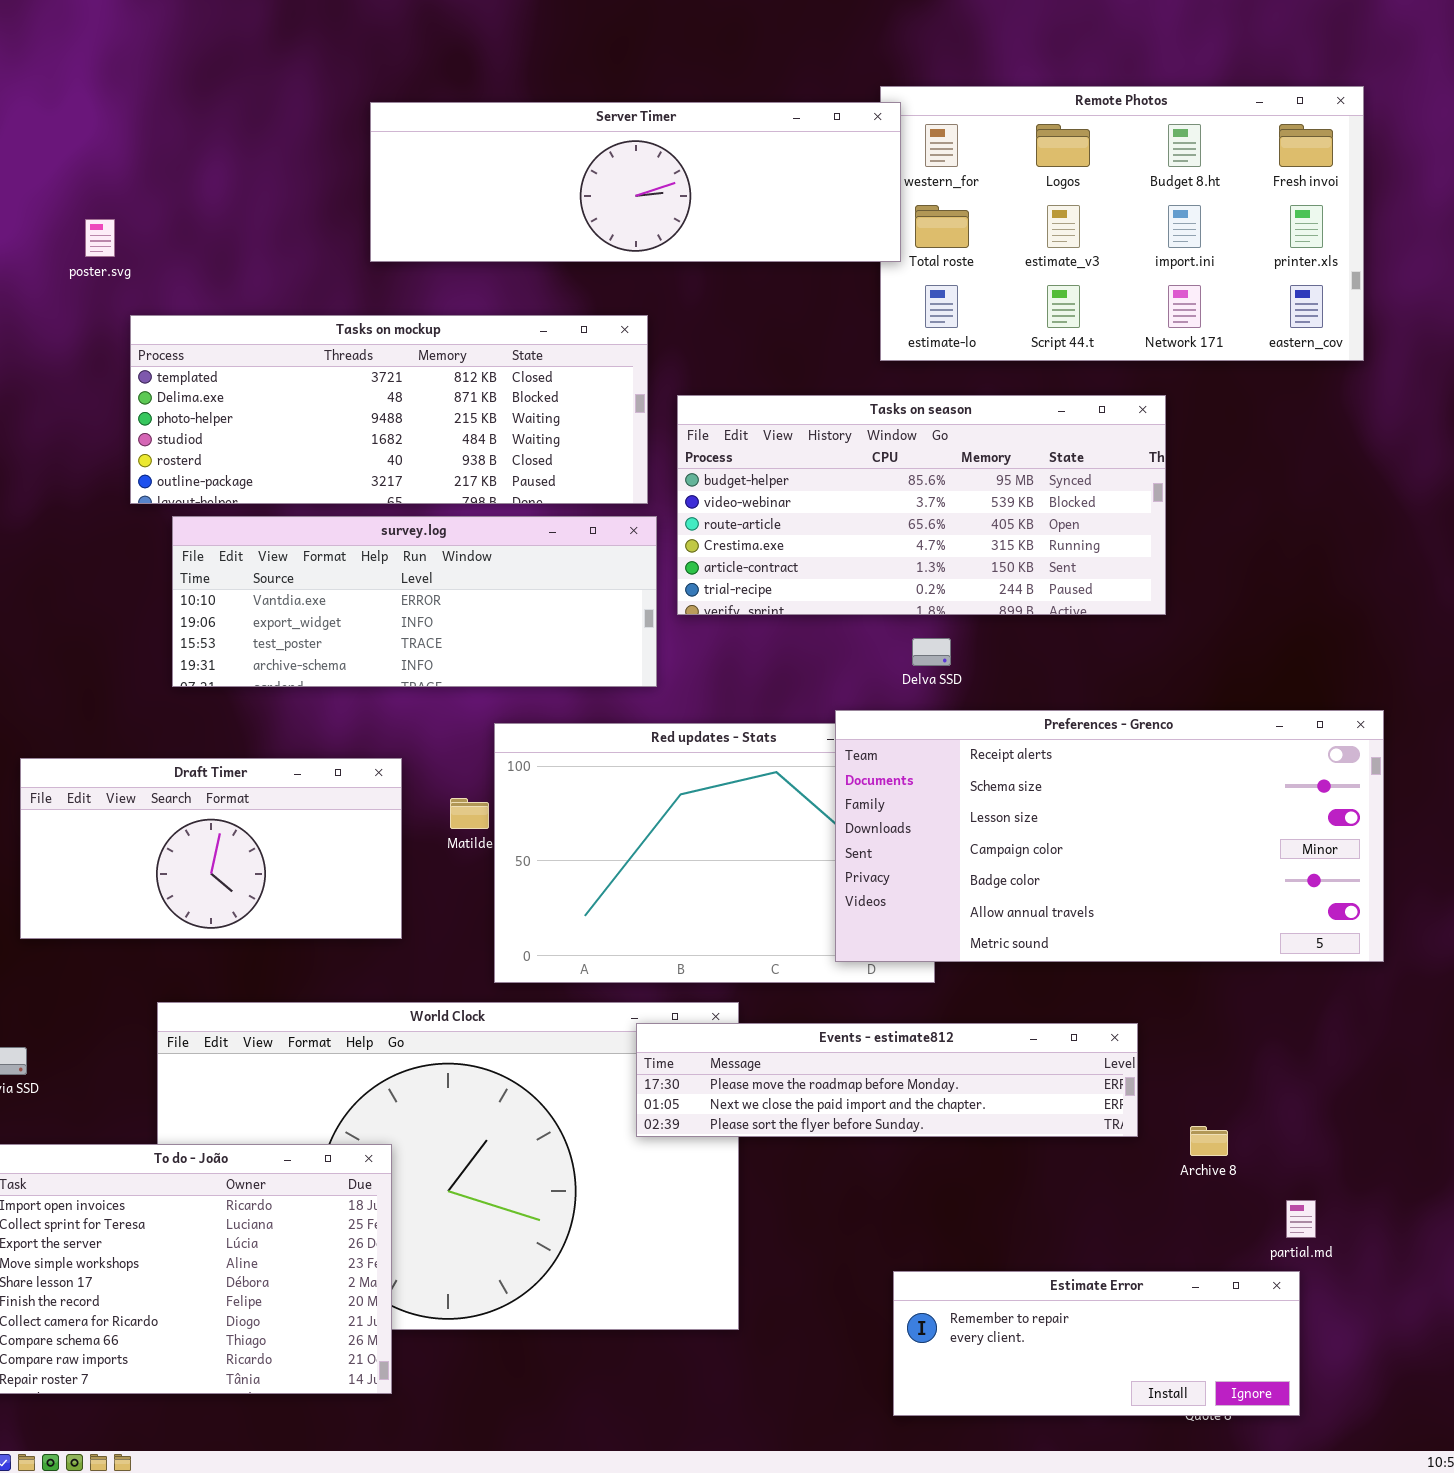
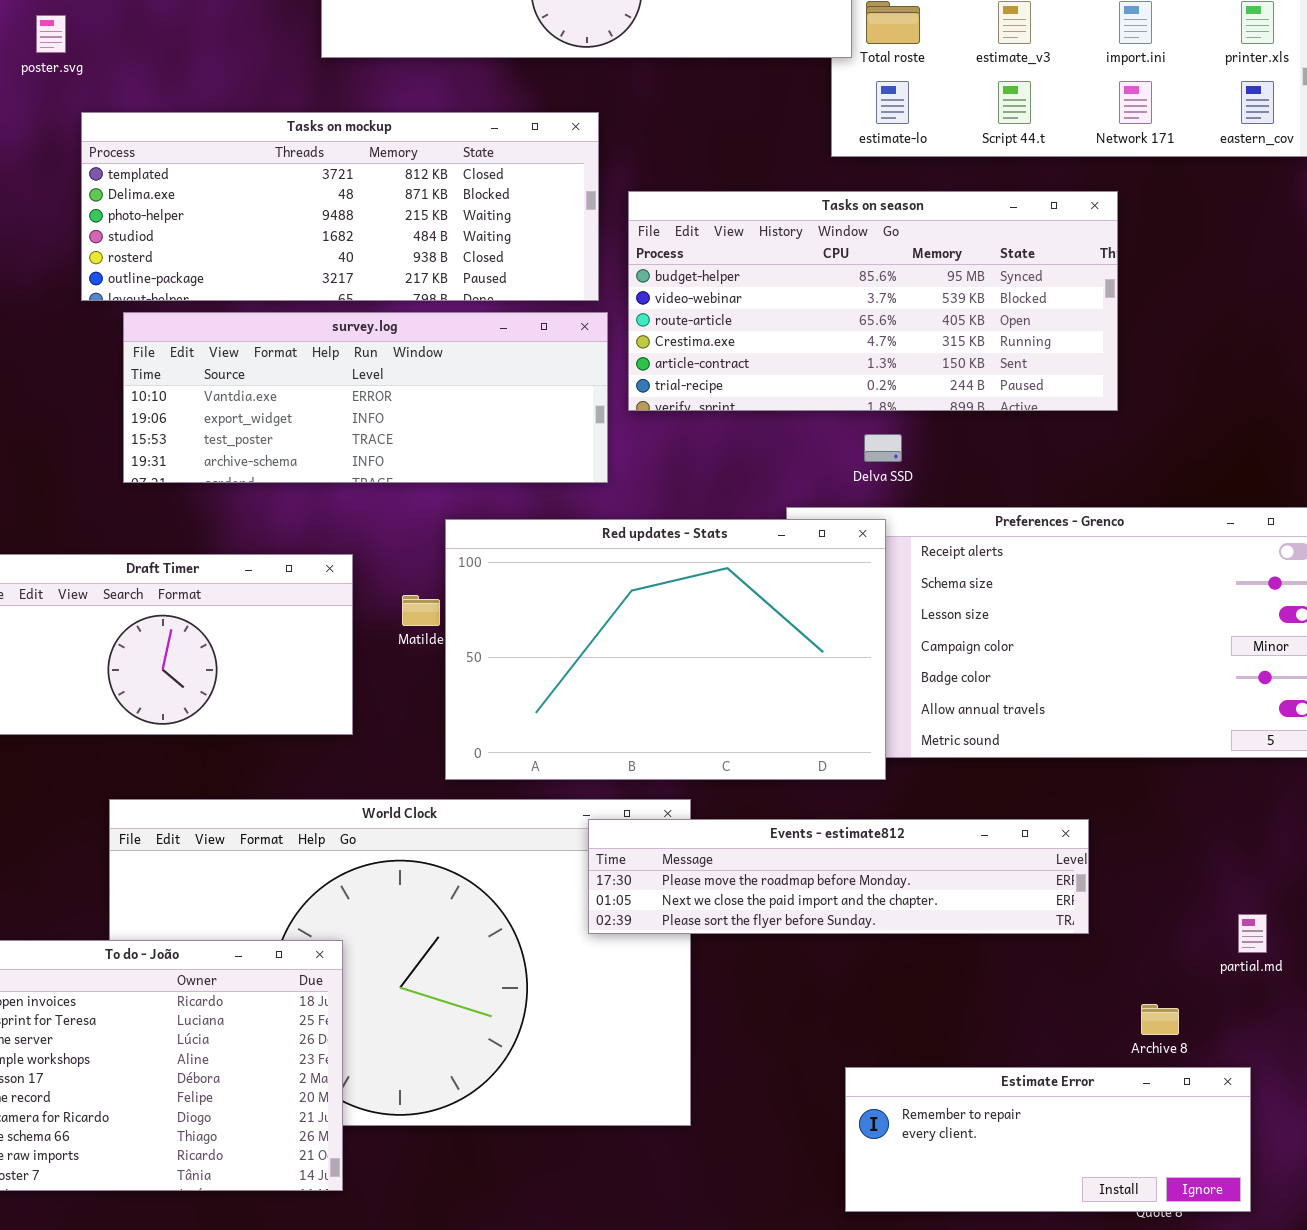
Red updates - Stats: [494,723,935,983] -> [445,519,886,780], raised
Archive 8: [1190,1126,1228,1156] -> [1141,1004,1179,1035], moved
partial.md: [1286,1200,1316,1238] -> [1238,914,1267,953], moved

